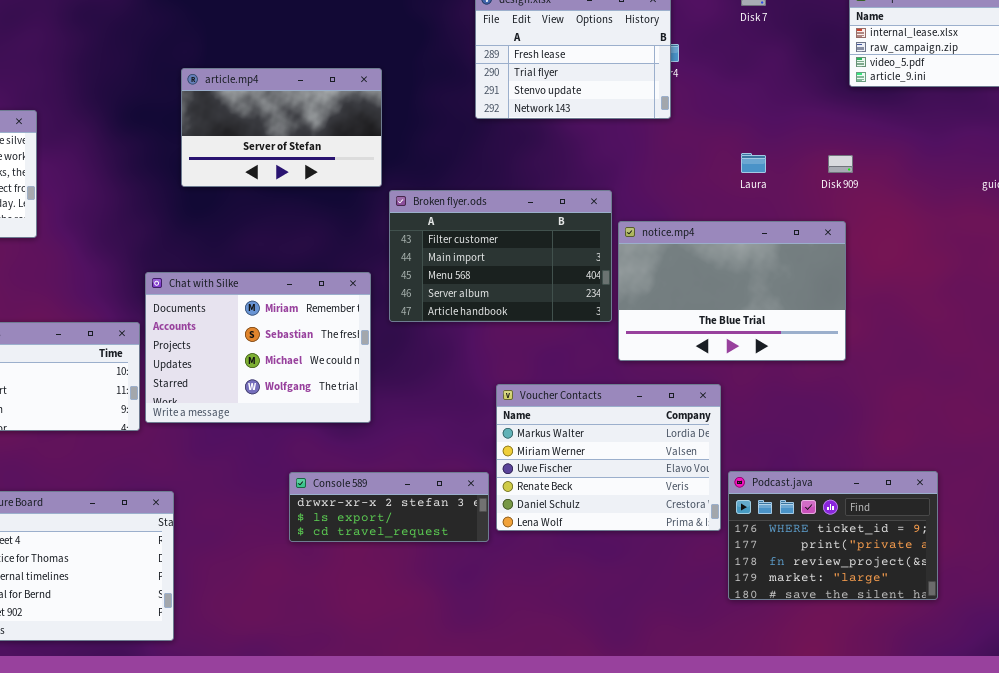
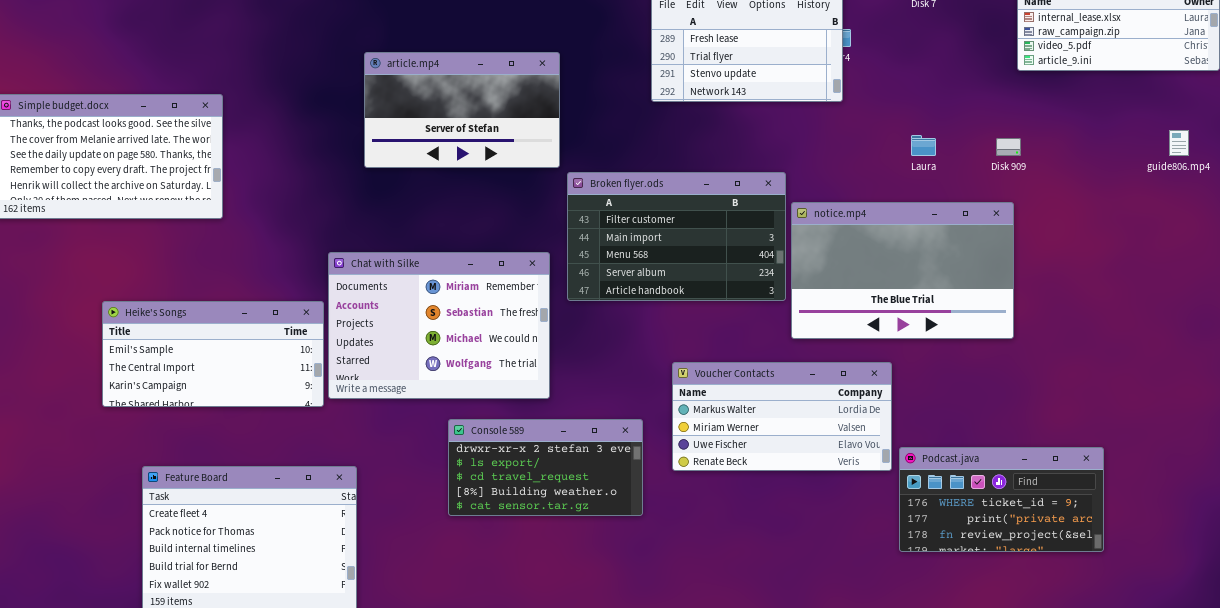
Voucher Contacts: [496,384,721,531] -> [672,362,892,471], resized
Podcast.java: [728,471,938,600] -> [899,447,1104,552], resized
Console 589: [289,472,489,542] -> [448,419,643,516], moved, resized

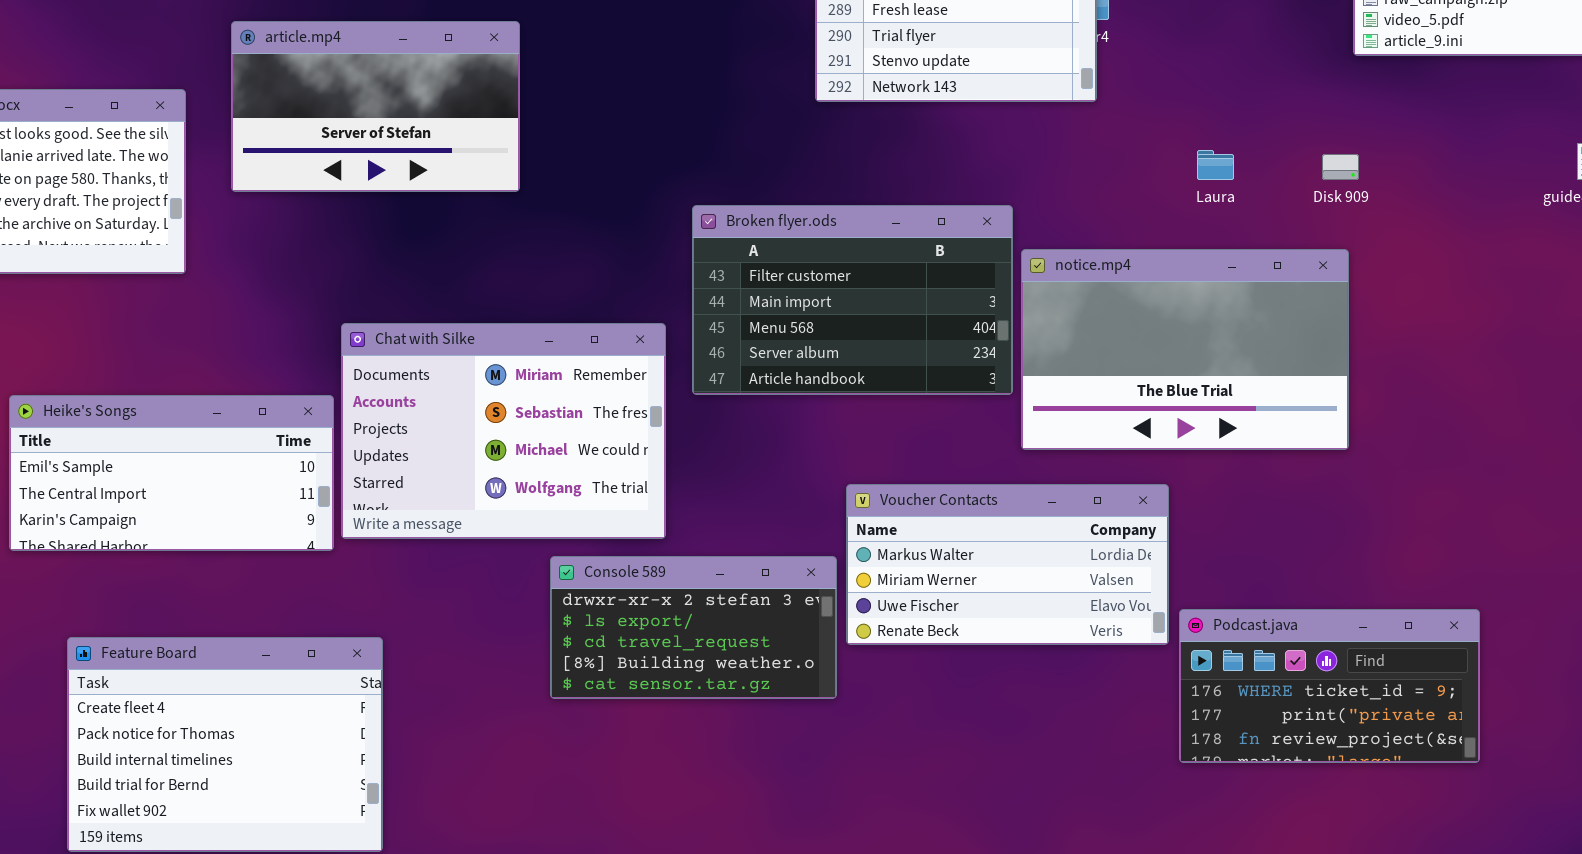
article.mp4: [364,52,560,168] -> [231,21,520,192], moved
Console 589: [448,419,643,516] -> [550,556,837,699], moved

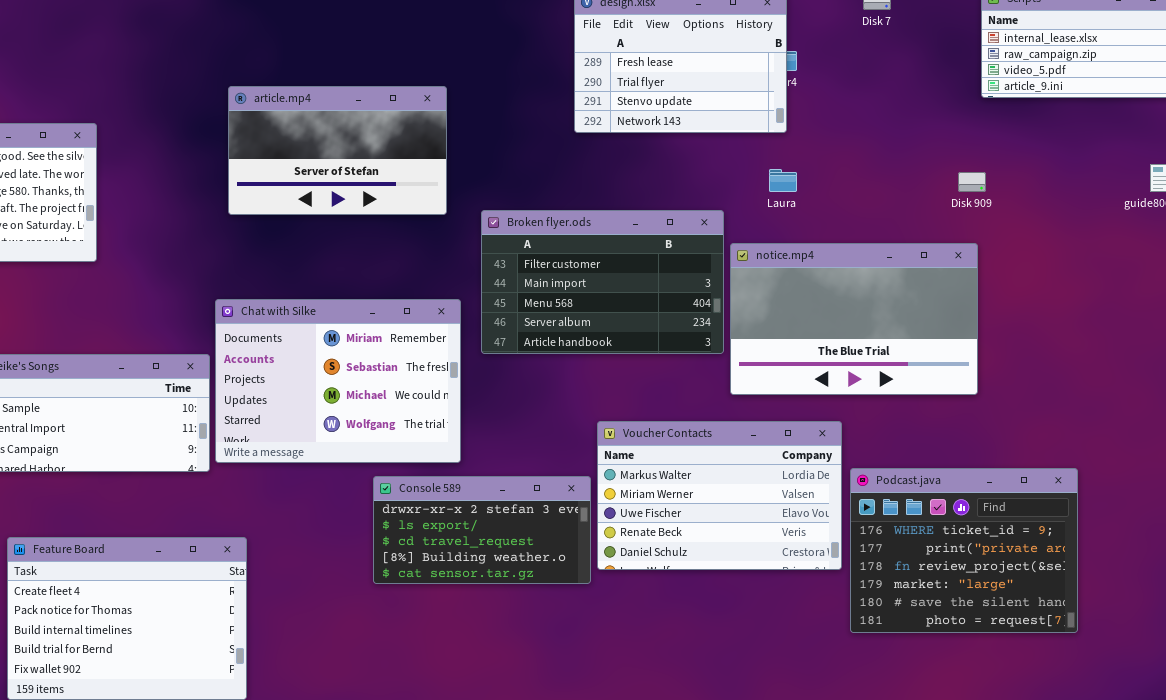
article.mp4: [231,21,520,192] -> [228,86,447,215], moved
Laura: [1197,150,1234,180] -> [769,169,797,192], moved
Voucher Contacts: [846,484,1169,645] -> [597,421,842,570], resized
Podcast.java: [1179,609,1480,763] -> [850,468,1078,633], resized

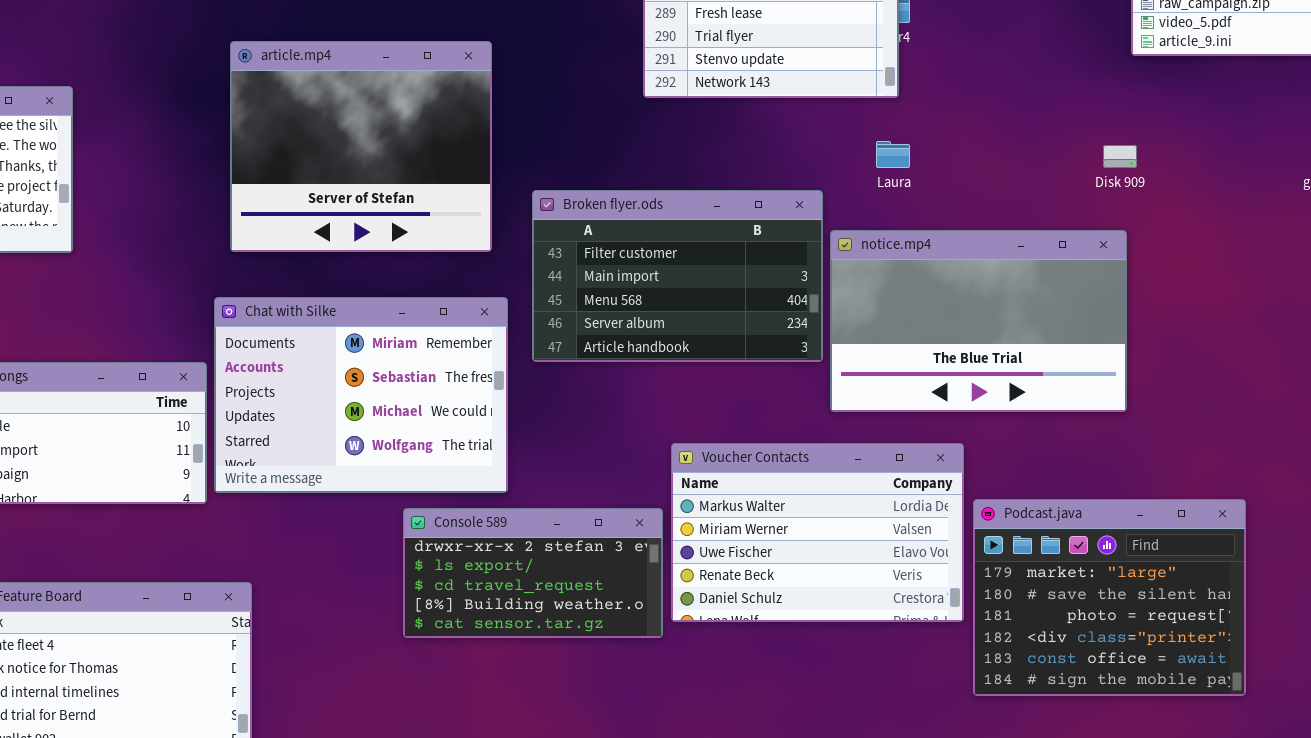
article.mp4: [228,86,447,215] -> [230,41,492,252], resized
Podcast.java: [850,468,1078,633] -> [973,499,1246,696], scrolled down 3 rows

